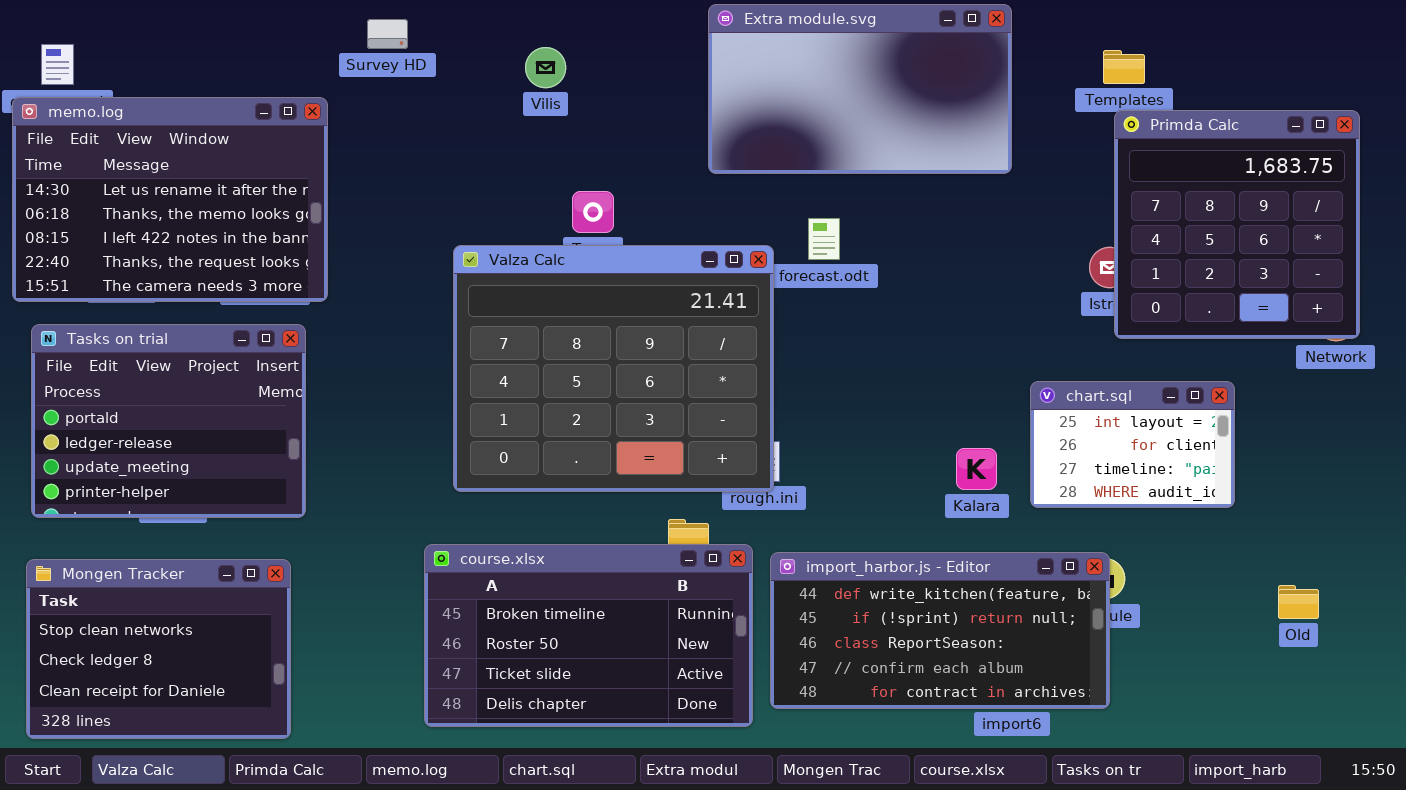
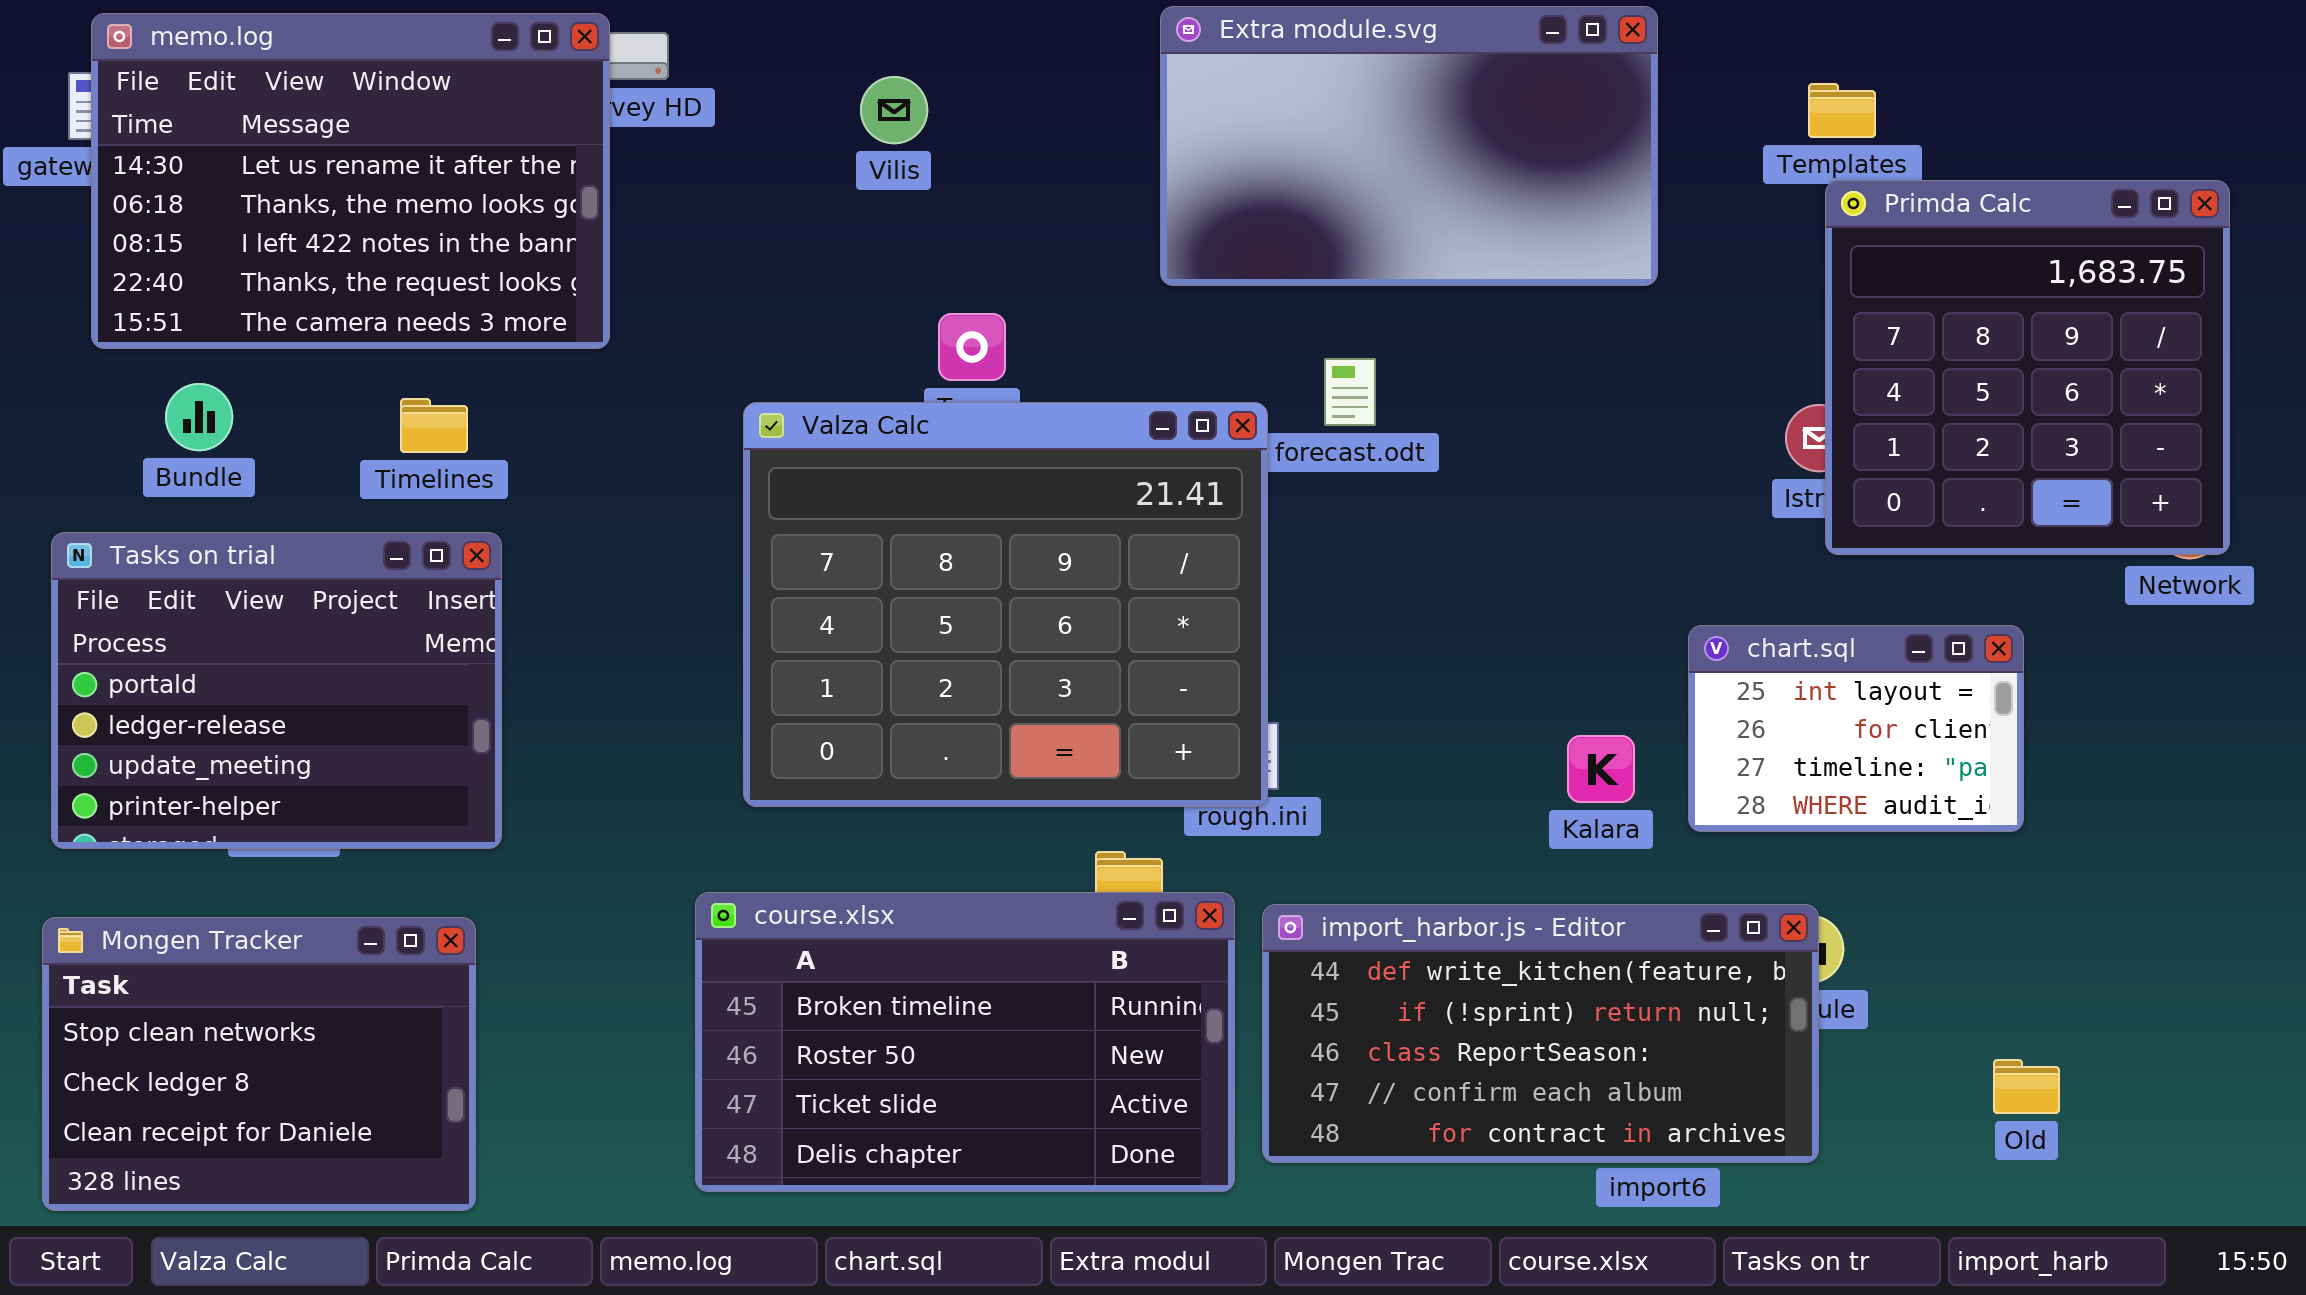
memo.log: [12,97,328,302] -> [91,13,610,349], moved
Old: [1278,585,1319,619] -> [1993,1059,2060,1114], moved

